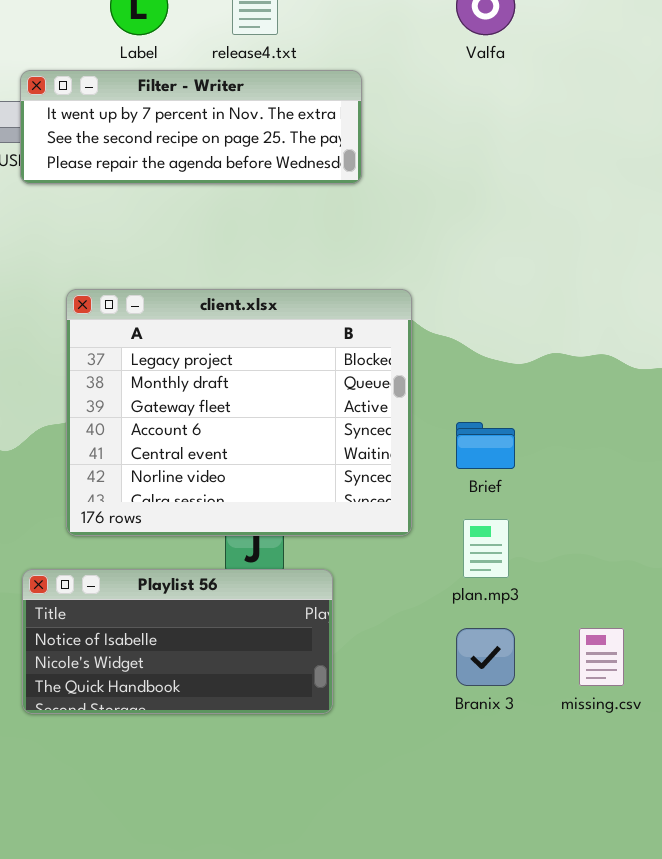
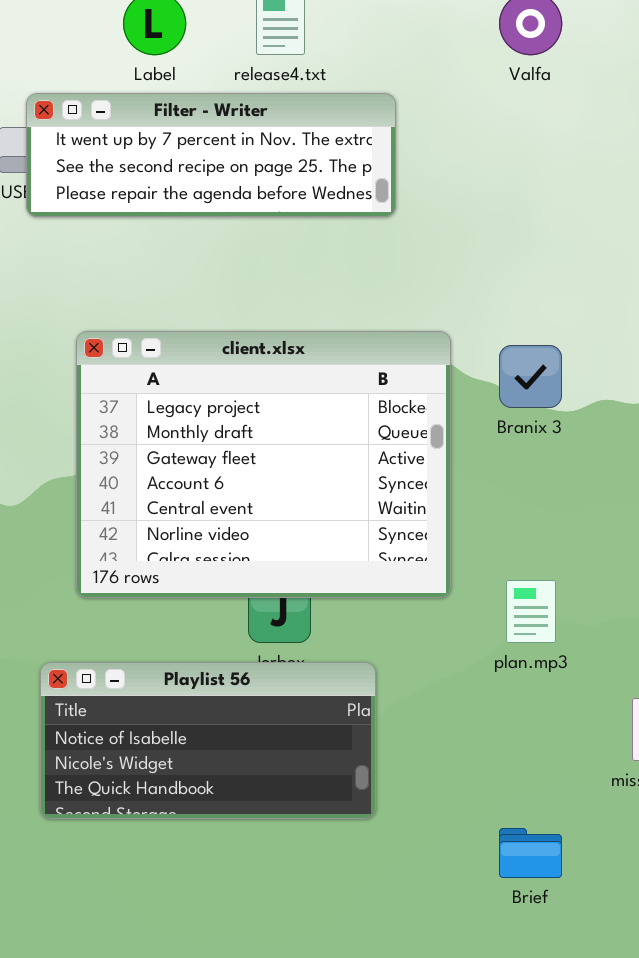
Brief: [456,422,515,469] -> [499,828,562,878], moved
Playlist 56: [22,569,333,714] -> [40,662,376,819], moved
Branix 3: [456,628,515,686] -> [499,345,562,408], moved

